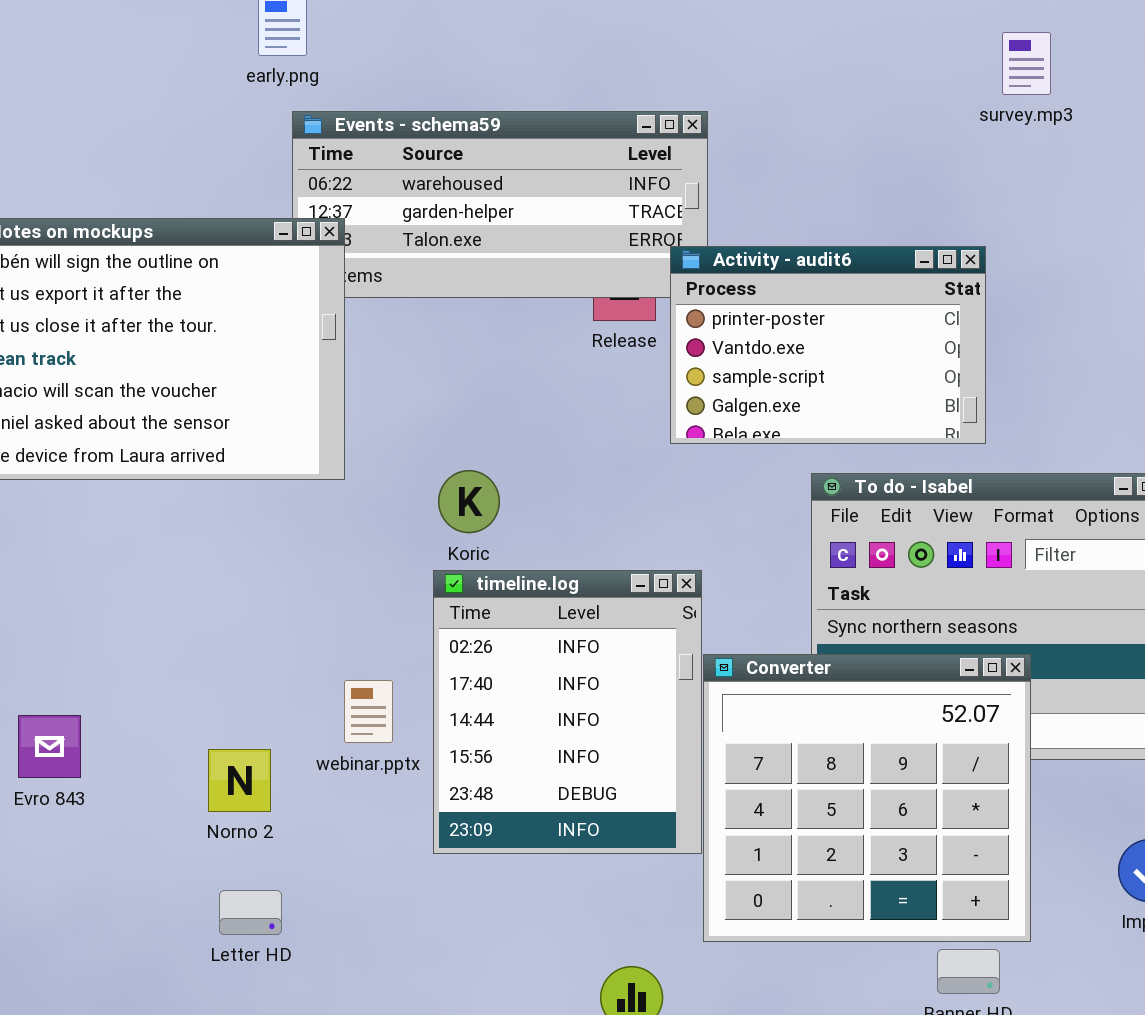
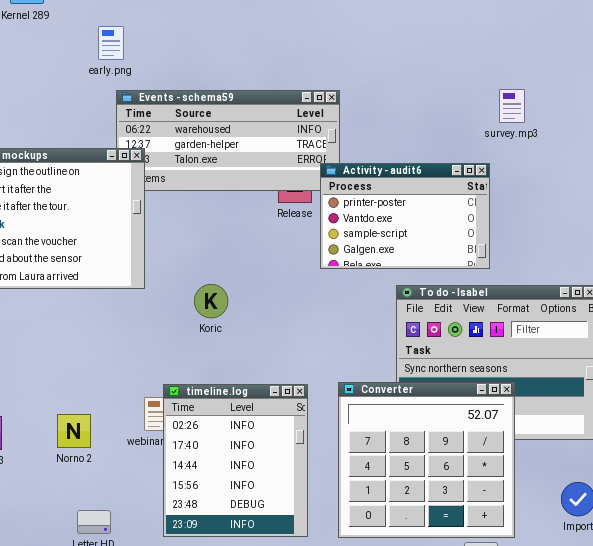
survey.mp3: [1002,32,1051,95] -> [499,89,525,123], moved
timeline.log: [433,570,702,854] -> [163,384,308,537], moved
Norno 2: [208,749,271,812] -> [57,414,91,448], moved

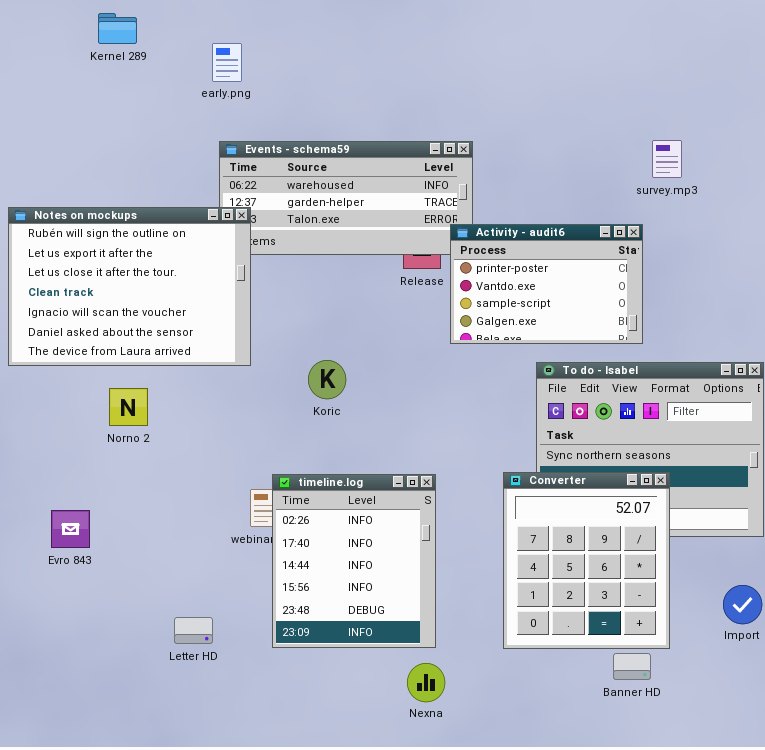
early.png: [98,26,124,60] -> [212,43,242,82], moved
Converter: [338,382,515,538] -> [503,472,670,649], resized
Norno 2: [57,414,91,448] -> [109,388,148,426], moved

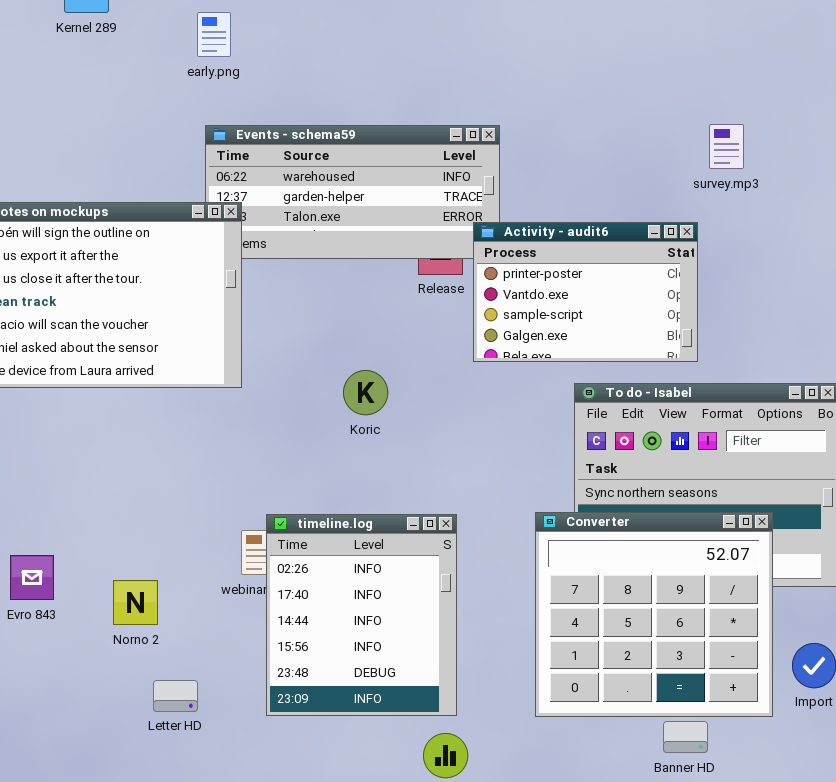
Koric: [308,360,346,399] -> [343,370,388,415], moved
Norno 2: [109,388,148,426] -> [113,580,158,625], moved
Converter: [503,472,670,649] -> [535,512,773,717], resized

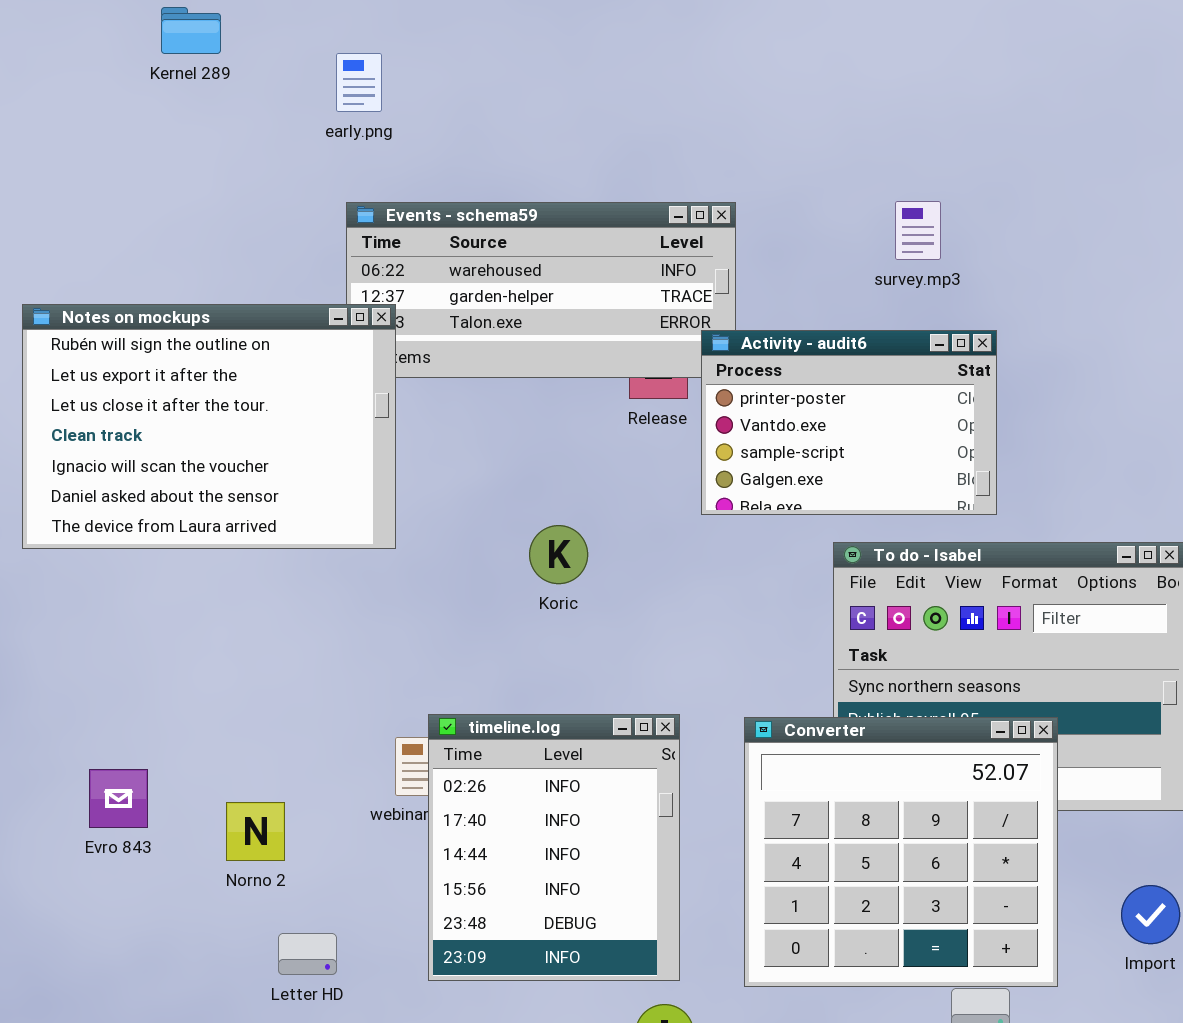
survey.mp3: [709,124,744,169] -> [895,201,941,260], moved
Converter: [535,512,773,717] -> [744,717,1058,987], moved

